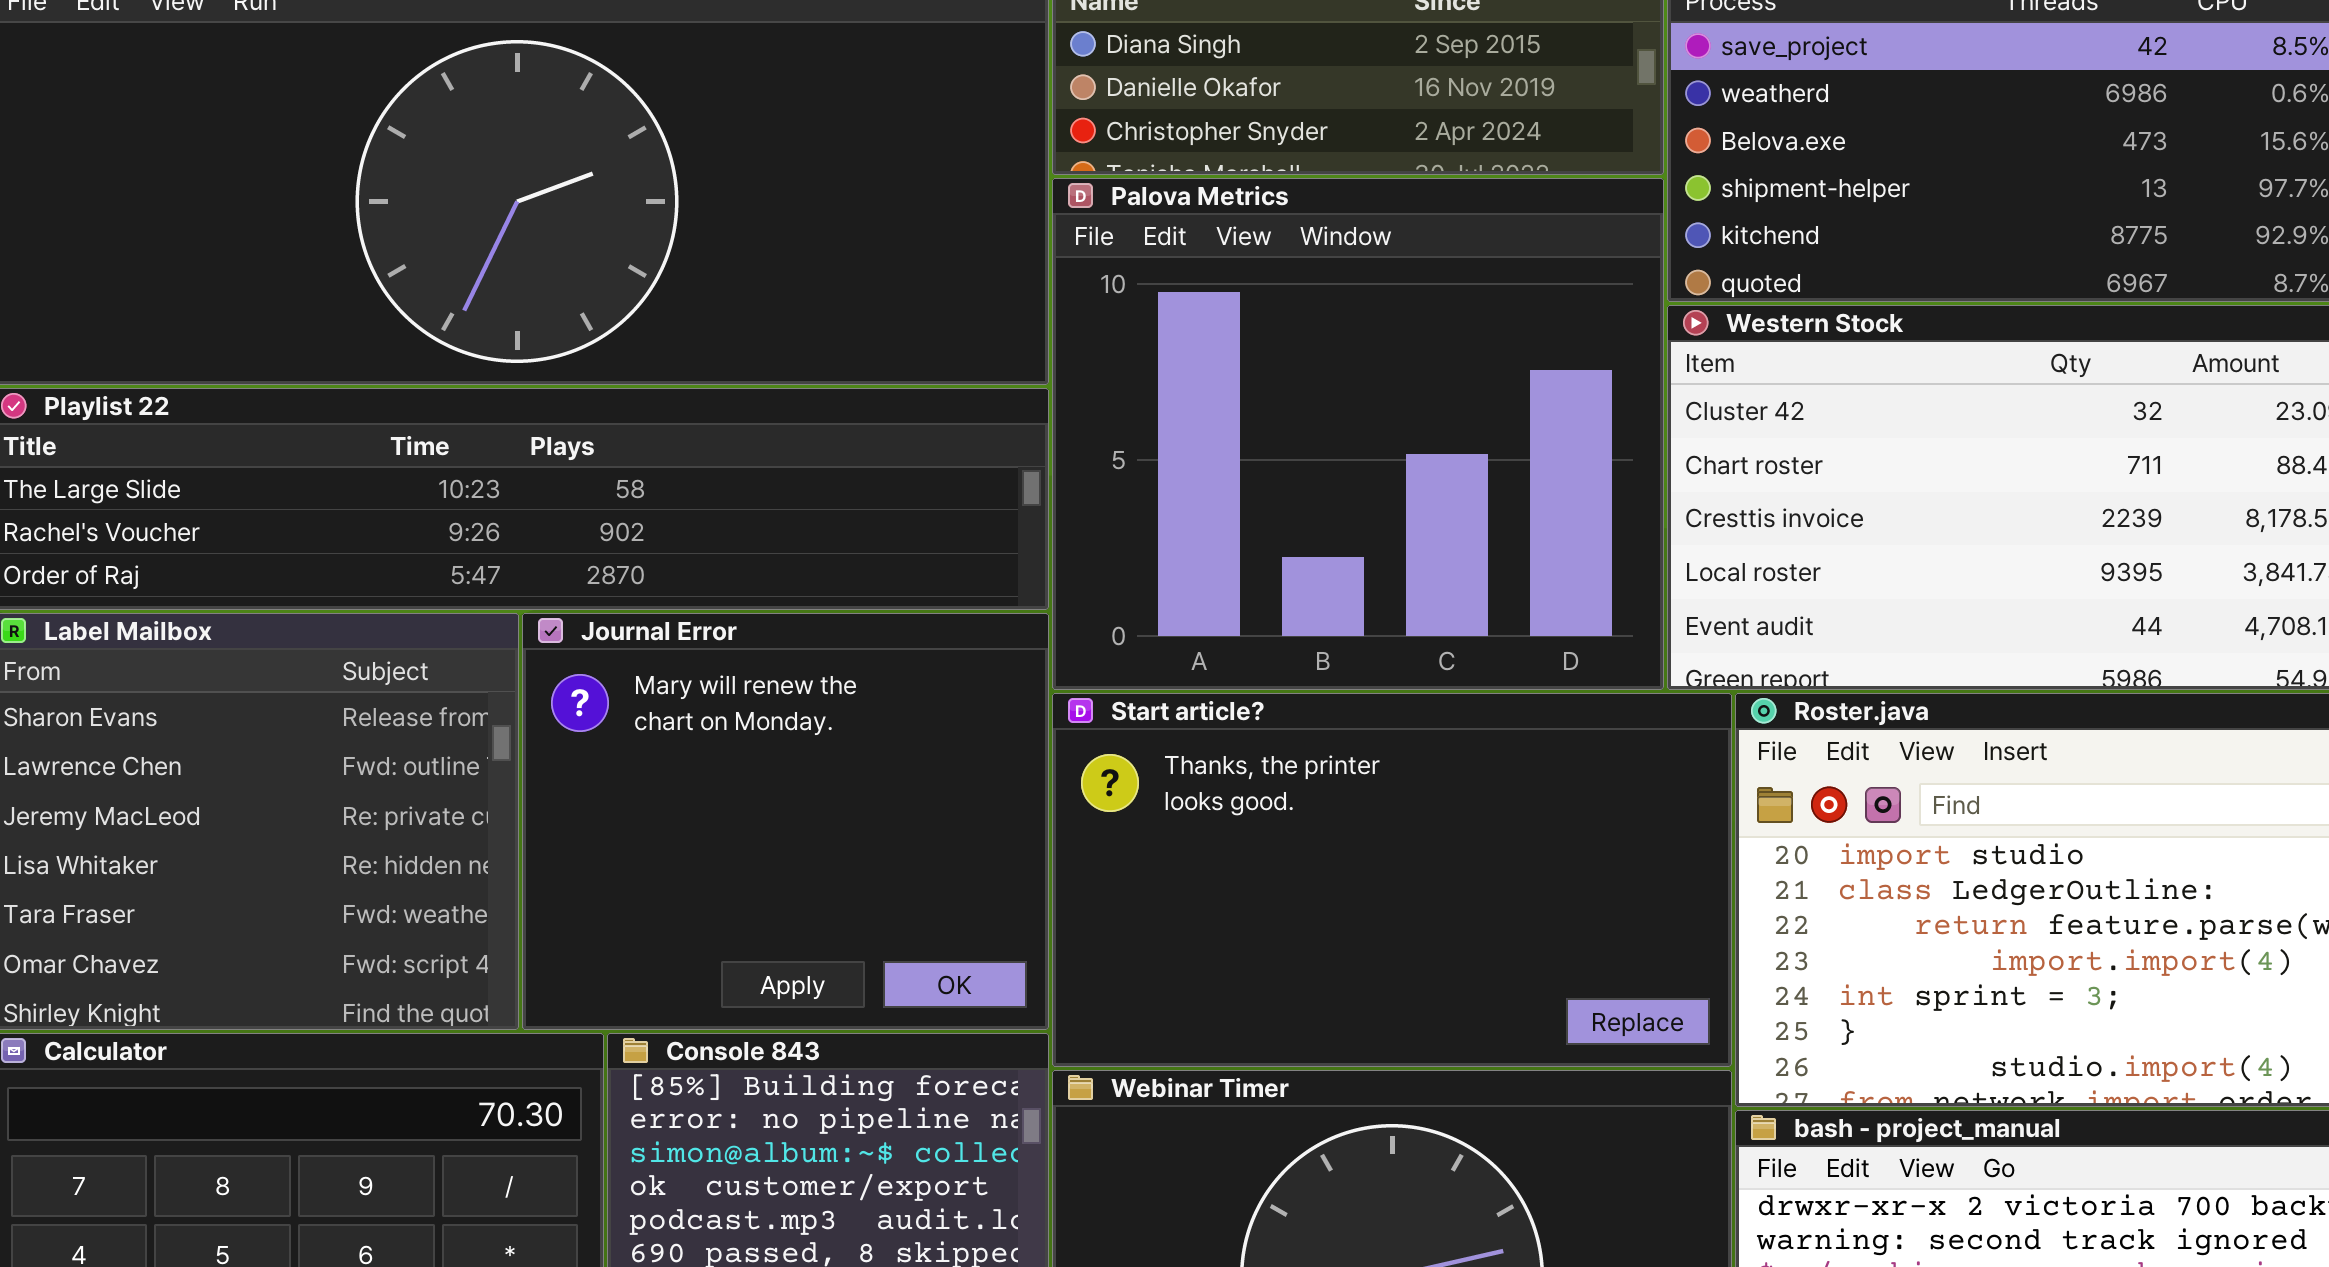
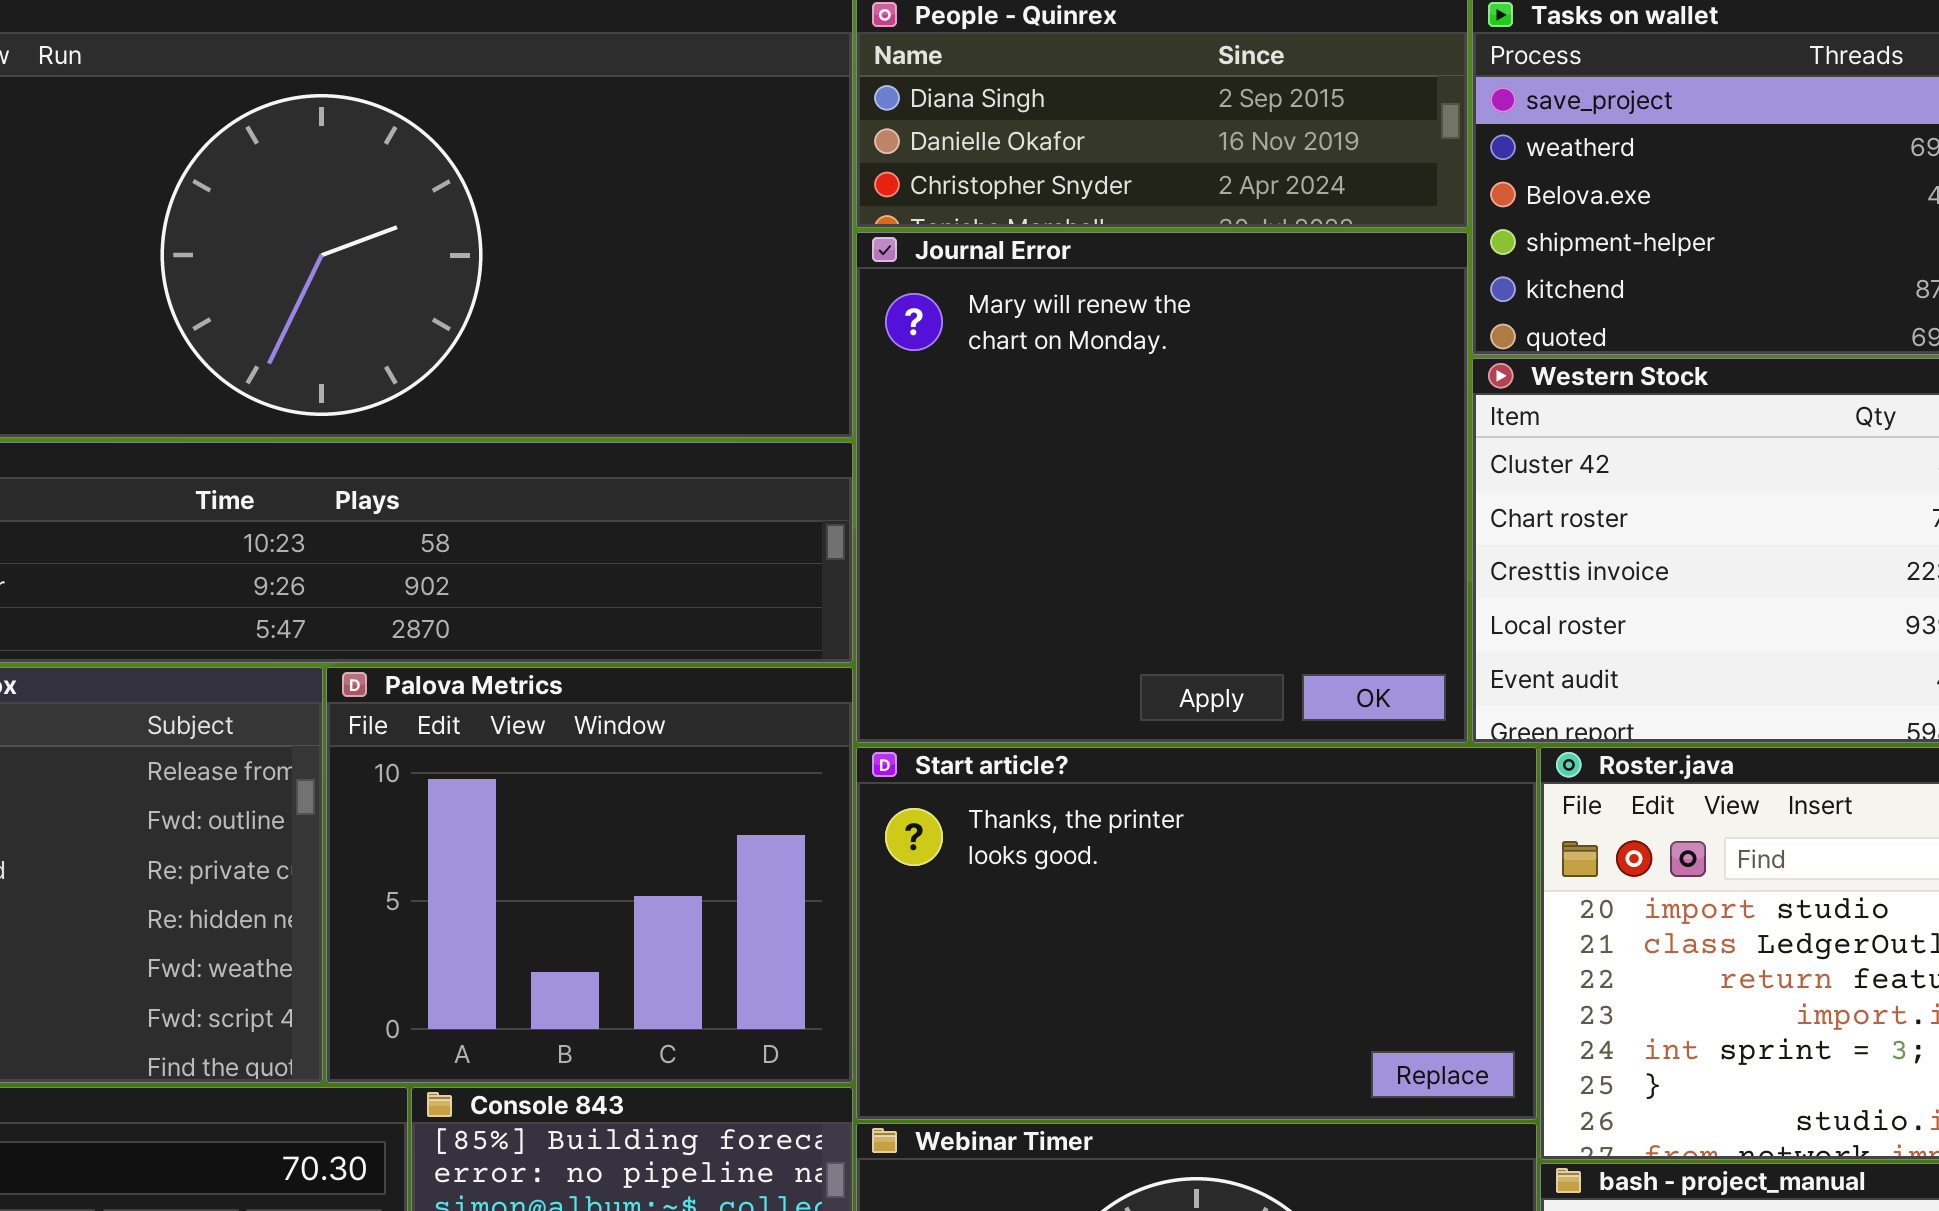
Palova Metrics: [1052,178,1664,690] -> [326,667,853,1083], moved, resized
Journal Error: [522,613,1049,1030] -> [856,232,1468,743], moved, resized

